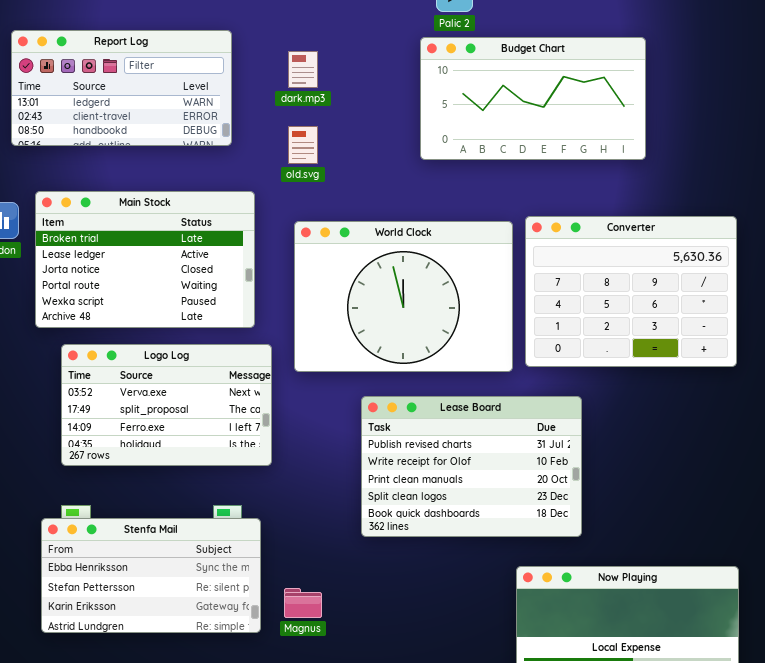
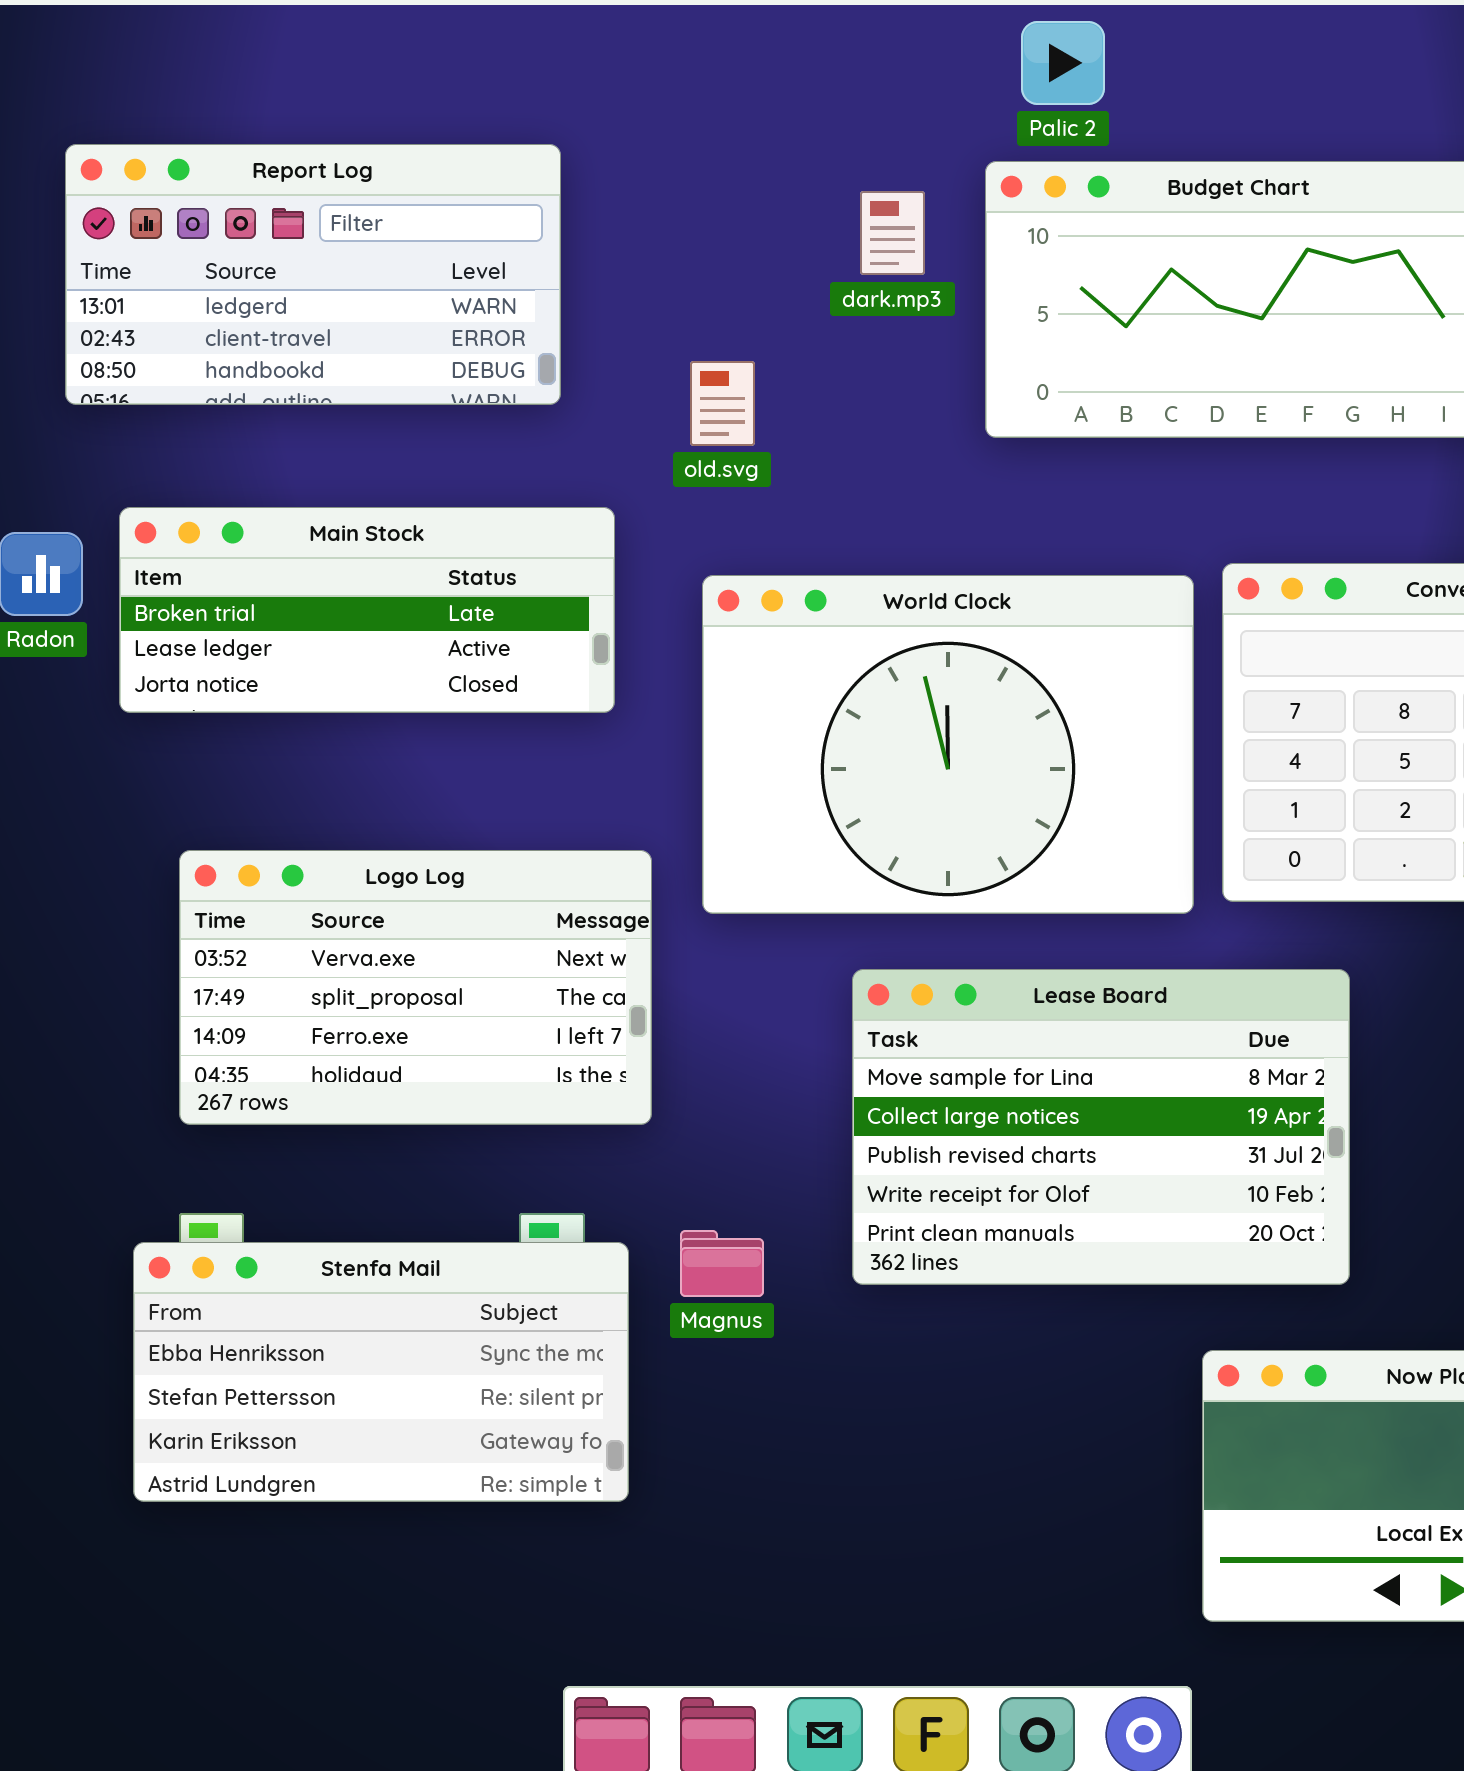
dark.mp3: [288,51,318,88] -> [860,191,925,275], moved
Main Stock: [35,191,255,328] -> [119,507,615,713], resized
Lease Board: [361,396,582,537] -> [852,969,1350,1285], scrolled up 2 rows
Magnus: [284,588,322,618] -> [680,1230,764,1297], moved

